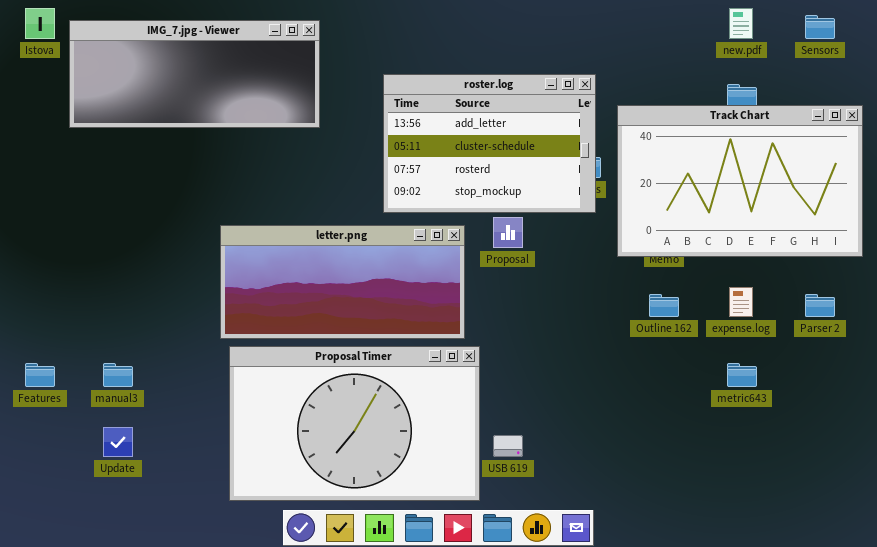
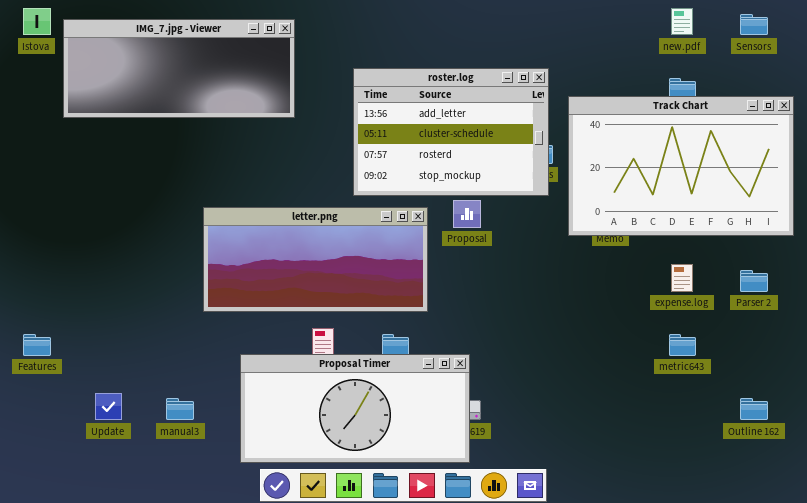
Outline 162: [649,294,679,317] -> [740,398,768,420], moved
Proposal Timer: [229,346,480,501] -> [240,354,470,463], moved, resized
manual3: [103,363,133,387] -> [166,398,194,420], moved

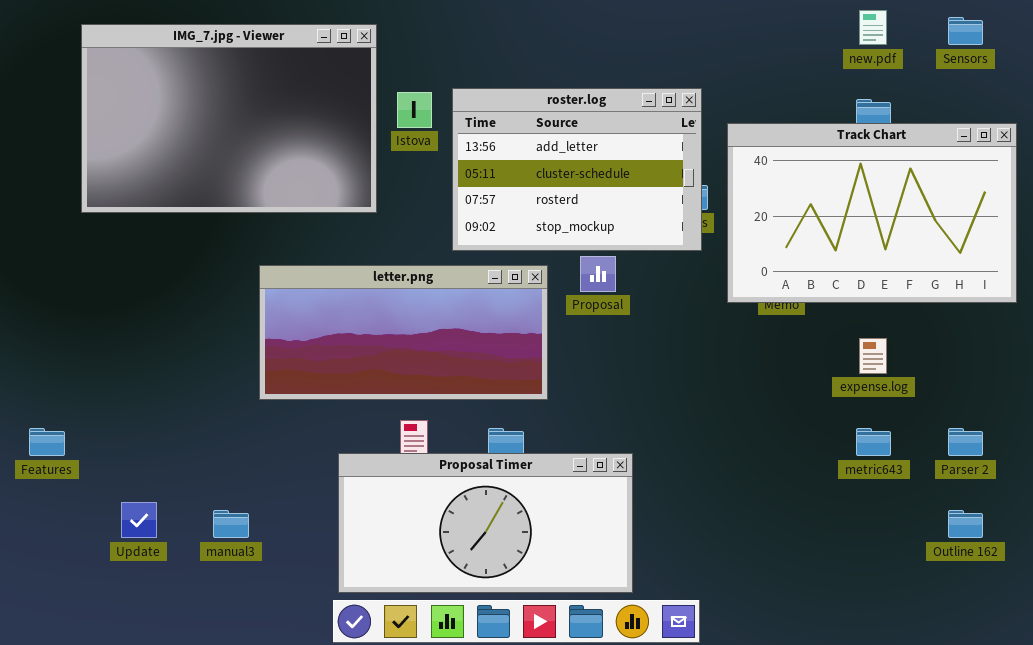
Istova: [23,8,51,35] -> [397,92,432,128], moved
IMG_7.jpg - Viewer: [63,19,295,118] -> [81,24,377,213], resized
Parser 2: [740,270,768,292] -> [948,428,983,456], moved
Proposal Timer: [240,354,470,463] -> [338,453,633,593], moved

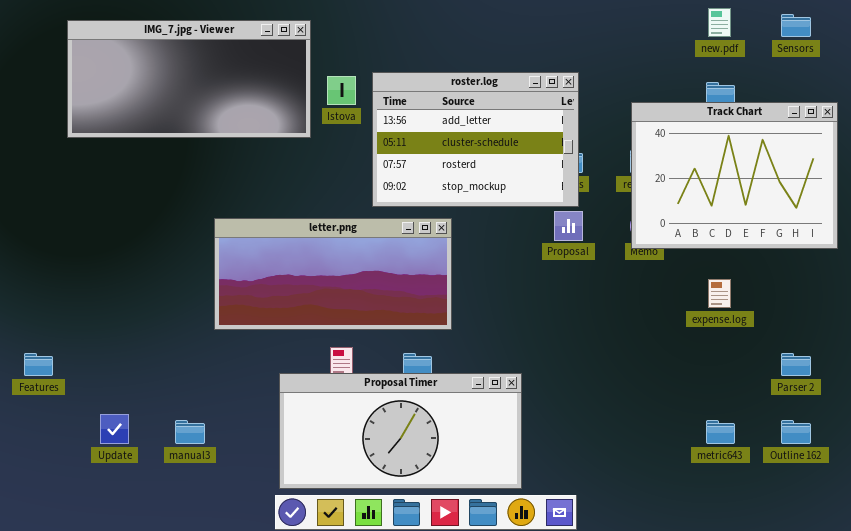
IMG_7.jpg - Viewer: [81,24,377,213] -> [67,20,311,138], resized
Track Chart: [727,123,1017,303] -> [631,102,838,249], resized
Proposal: [580,256,616,292] -> [554,211,583,241], moved
metric643: [856,428,891,456] -> [706,420,735,444], moved

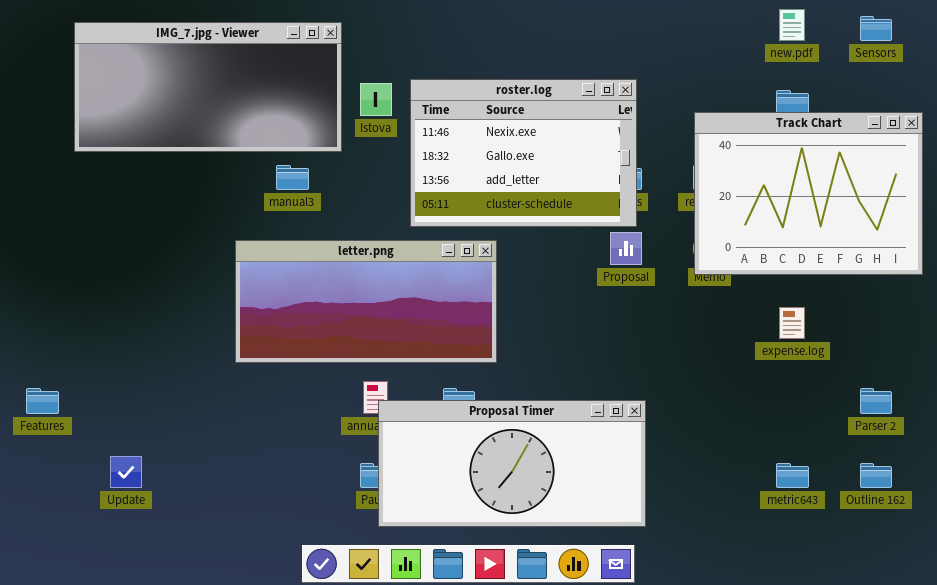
roster.log: [372,72,579,207] -> [410,79,637,227], scrolled up 2 rows
Proposal Timer: [279,373,522,489] -> [378,400,646,527], moved
manual3: [175,420,205,444] -> [276,165,309,190], moved

